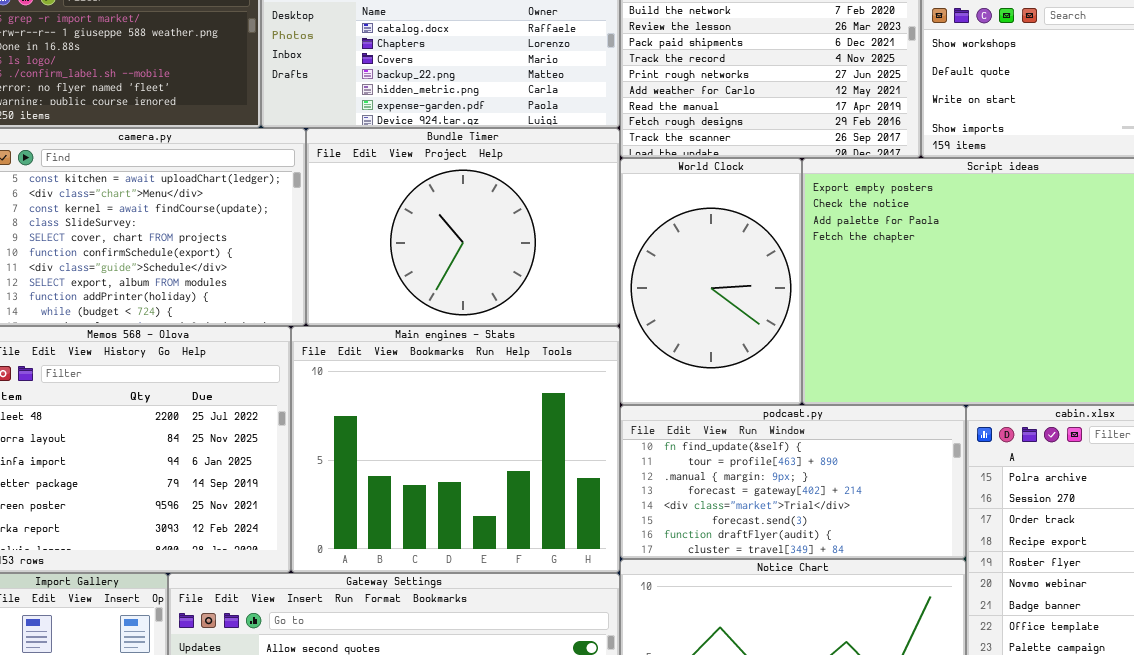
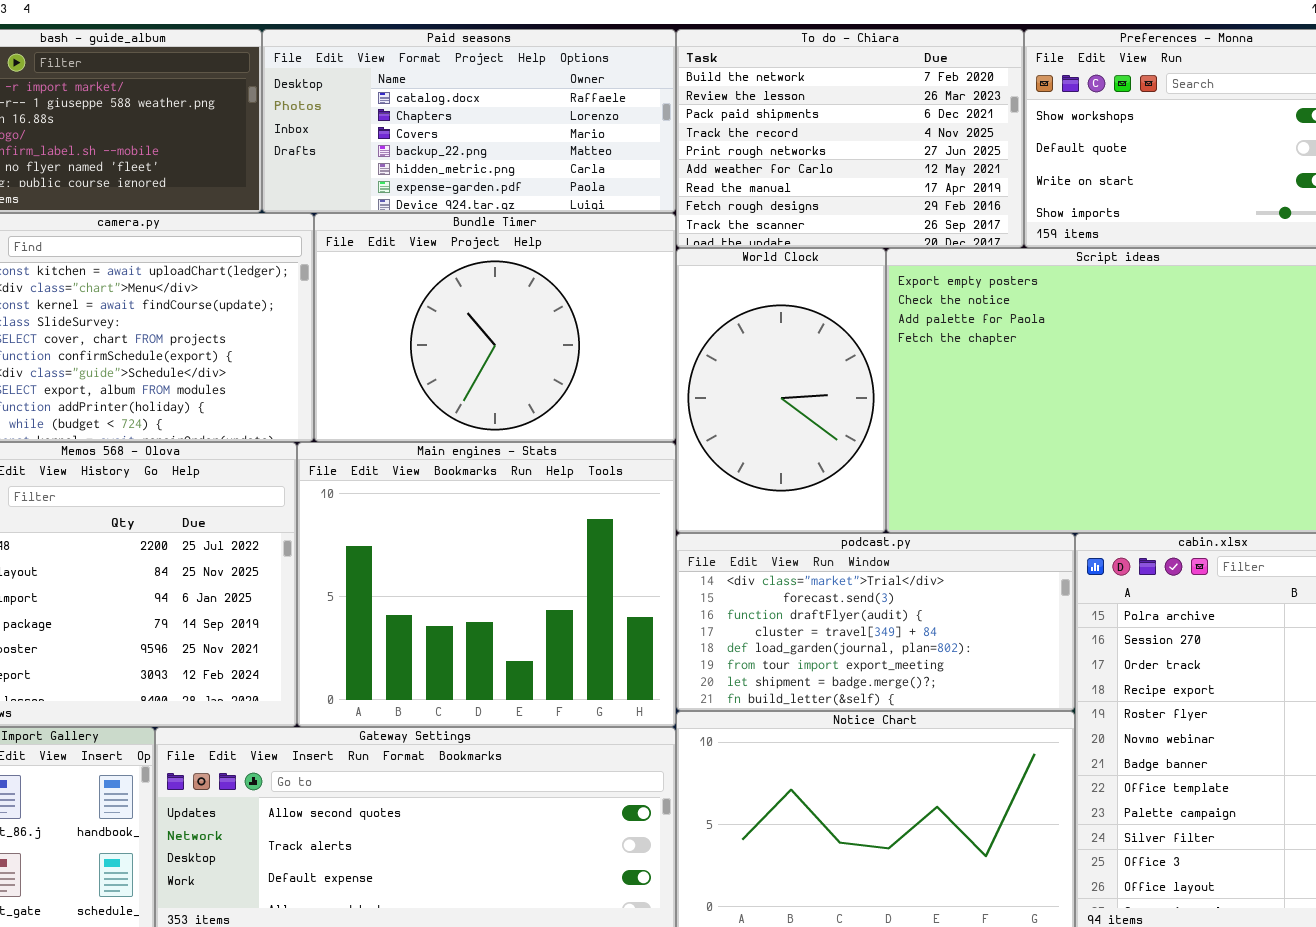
podcast.py: [620,405,966,559] -> [676,533,1075,711], scrolled down 4 rows

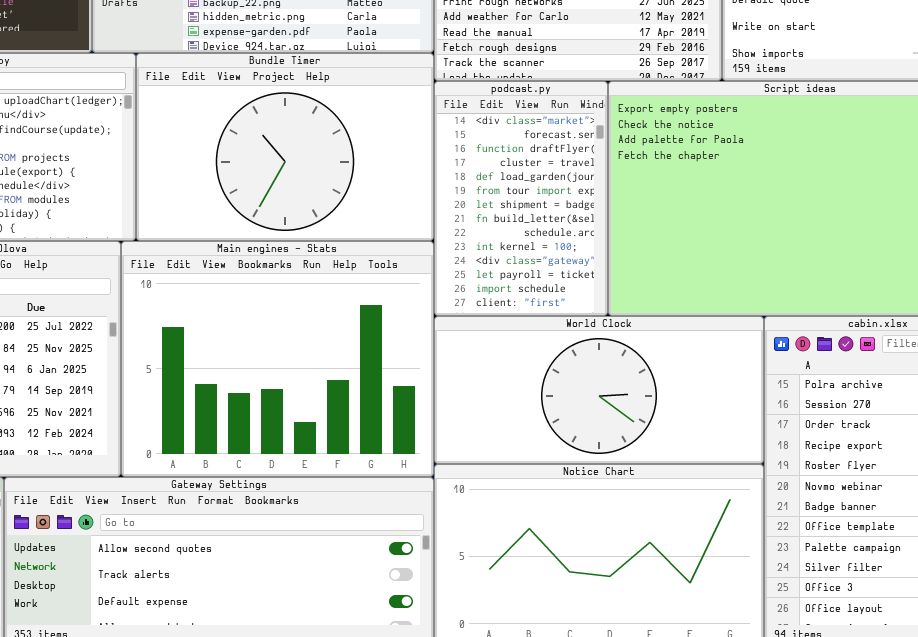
World Clock: [676,248,886,533] -> [434,316,764,464], moved, resized
podcast.py: [676,533,1075,711] -> [434,81,608,316], moved, resized

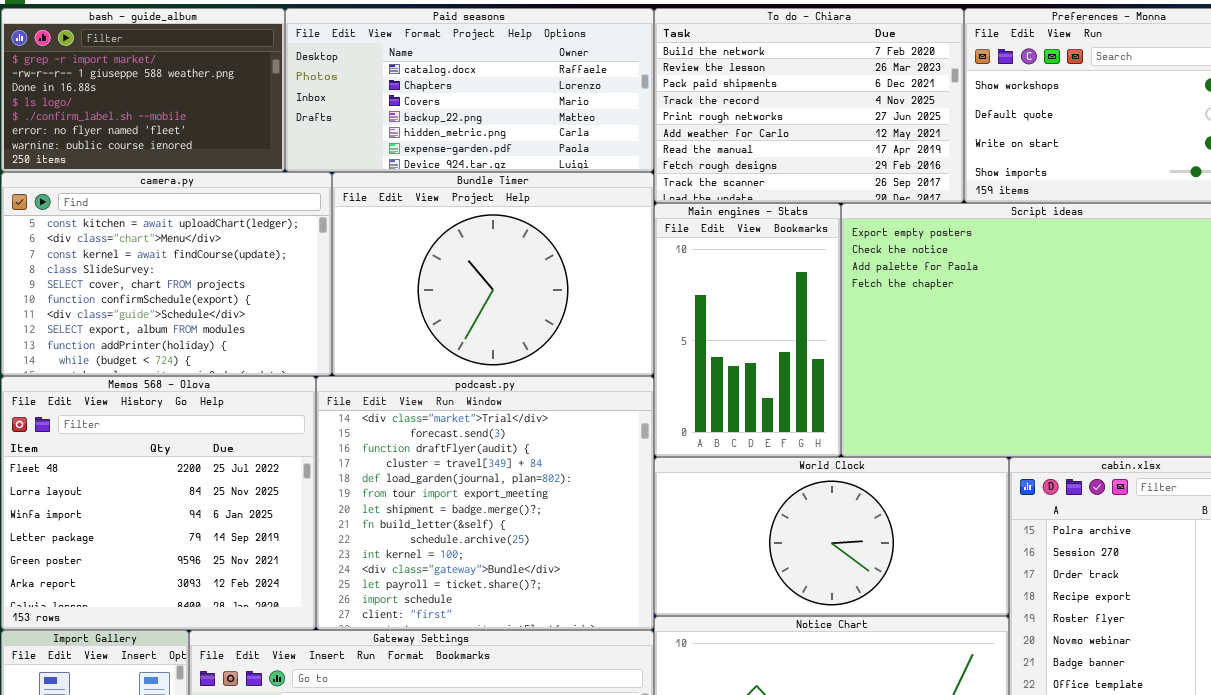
podcast.py: [434,81,608,316] -> [316,376,654,630], moved, resized
Main engines - Stats: [121,241,434,477] -> [654,203,841,457], moved, resized

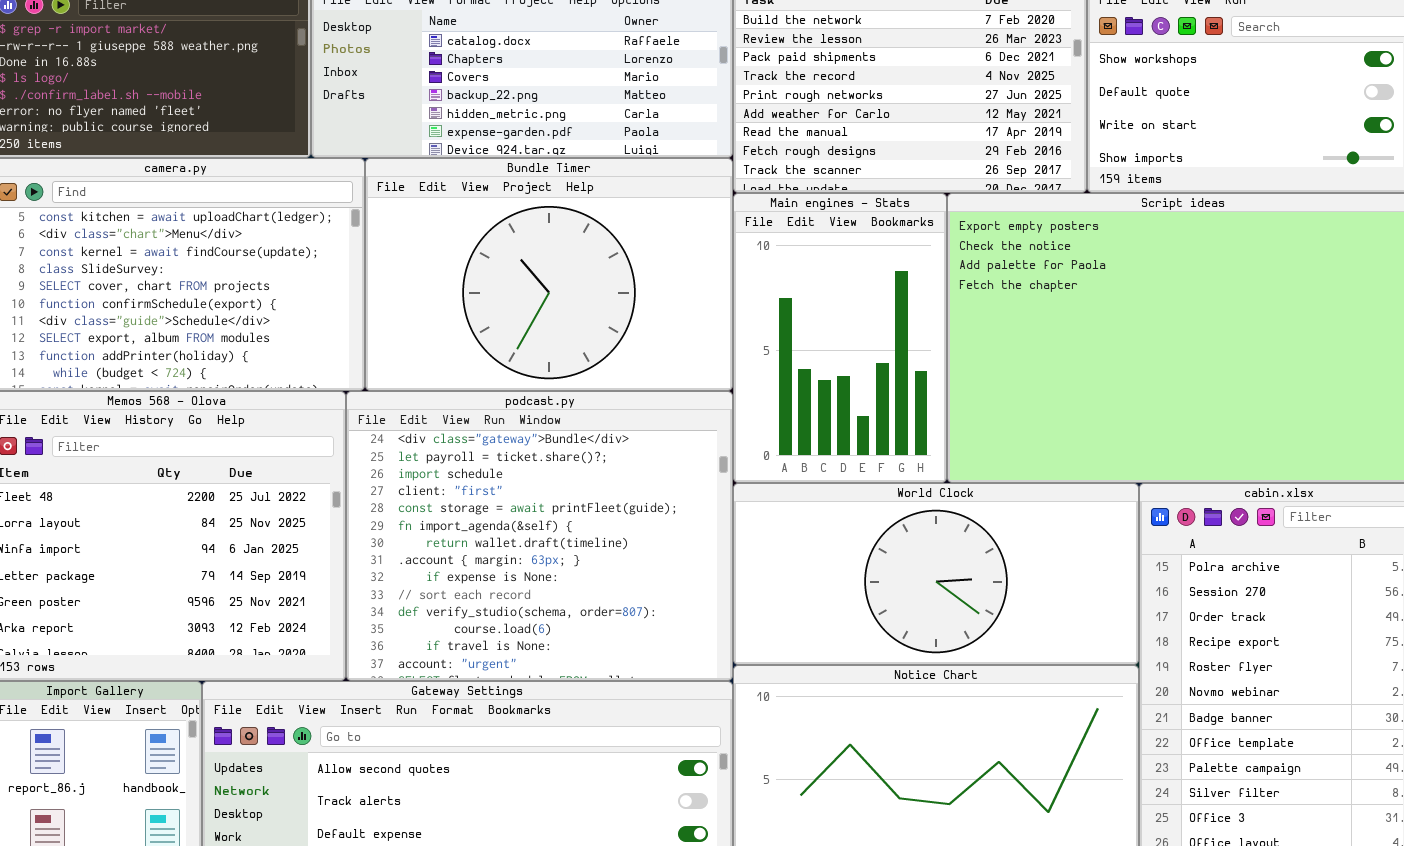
podcast.py: [316,376,654,630] -> [346,391,733,681], scrolled down 10 rows

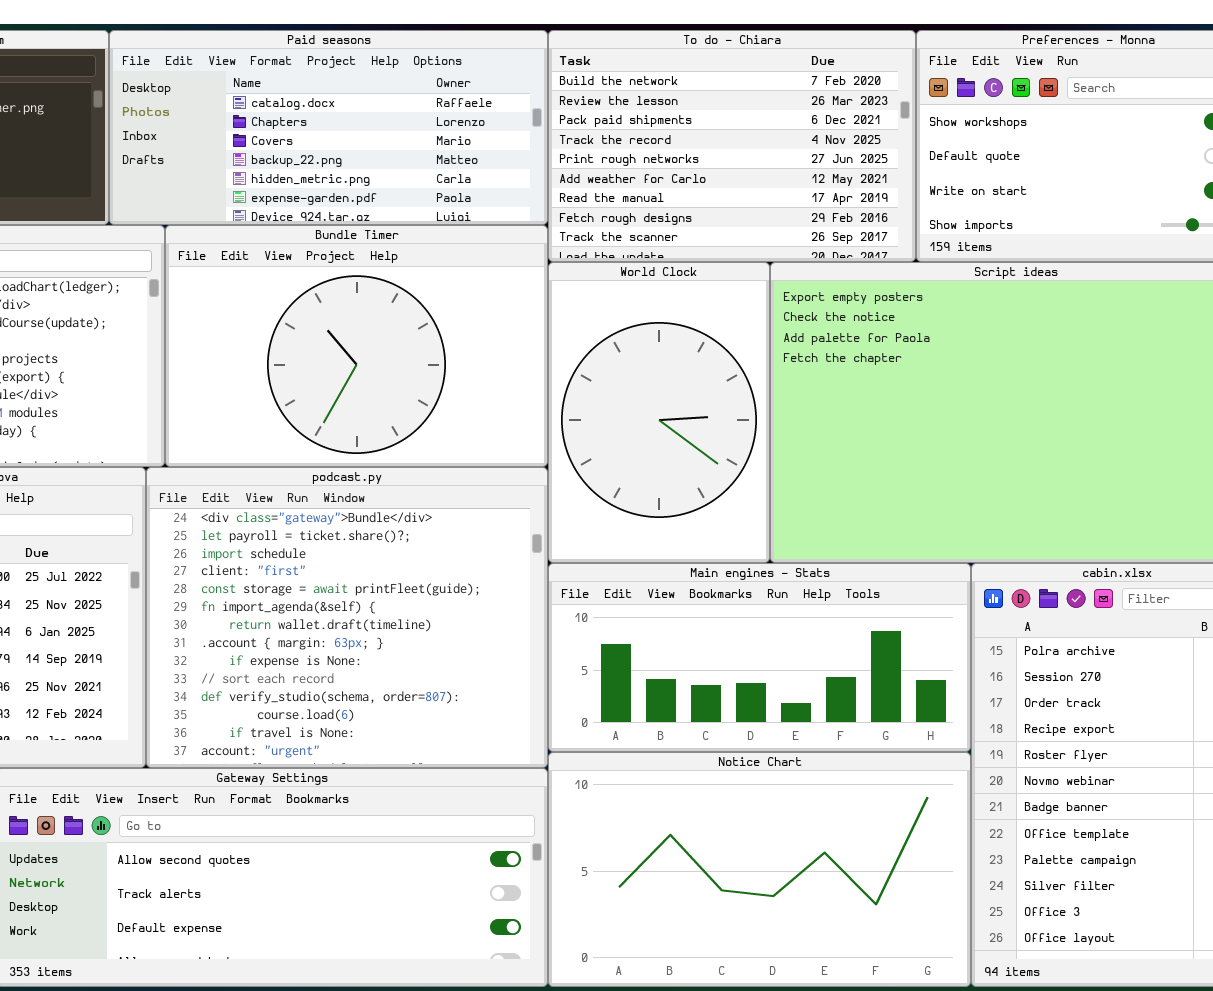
Main engines - Stats: [733,193,947,483] -> [548,563,971,752], moved, resized
World Clock: [733,483,1139,665] -> [548,262,770,563], moved, resized

